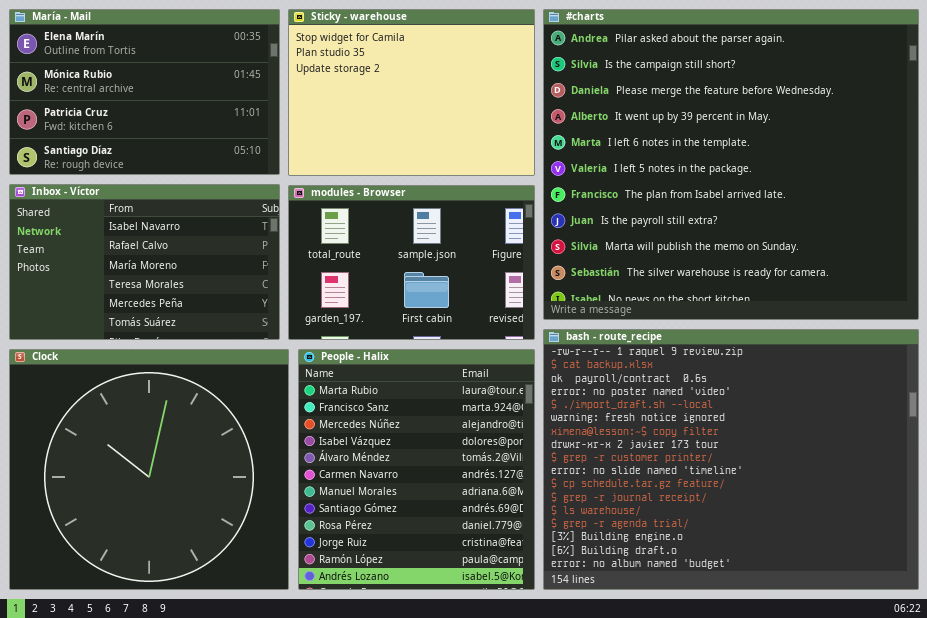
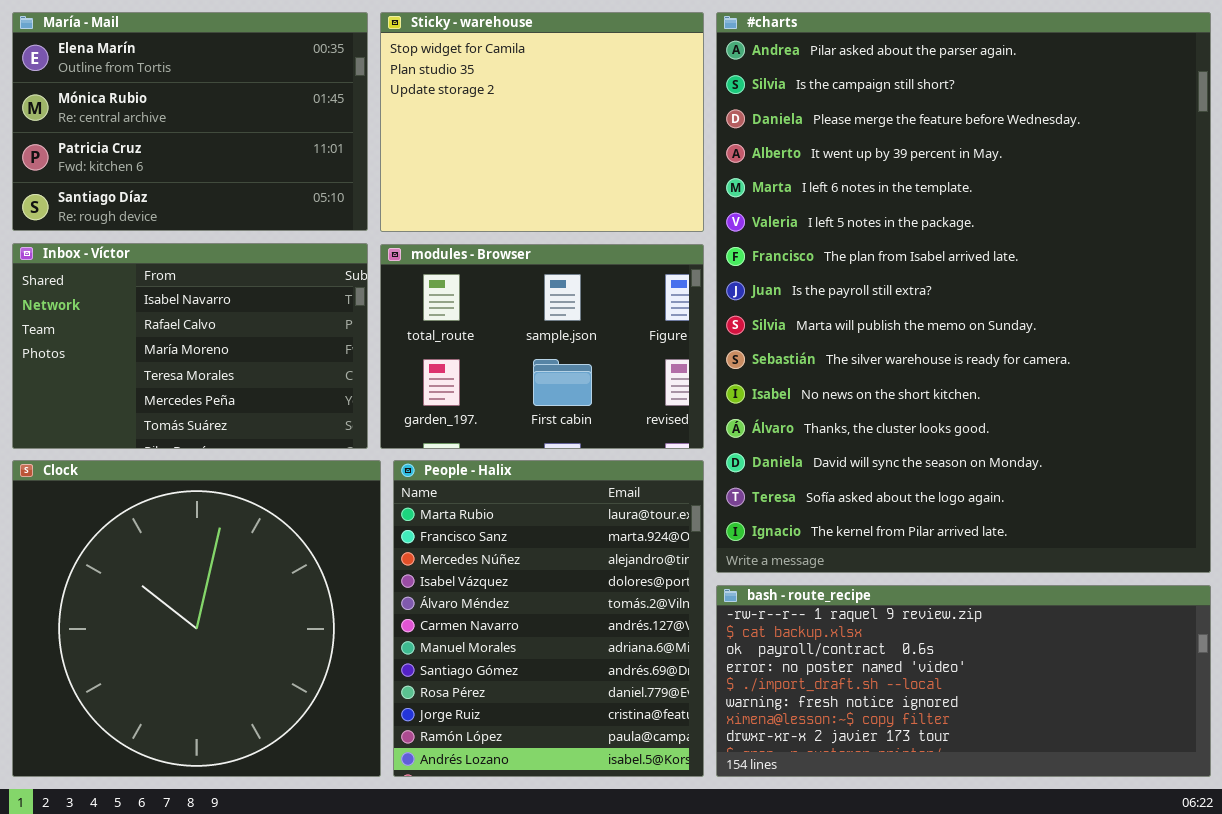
#charts: [543,9,919,320] -> [716,12,1211,573], resized
bash - route_recipe: [543,329,919,590] -> [716,585,1211,777], resized

